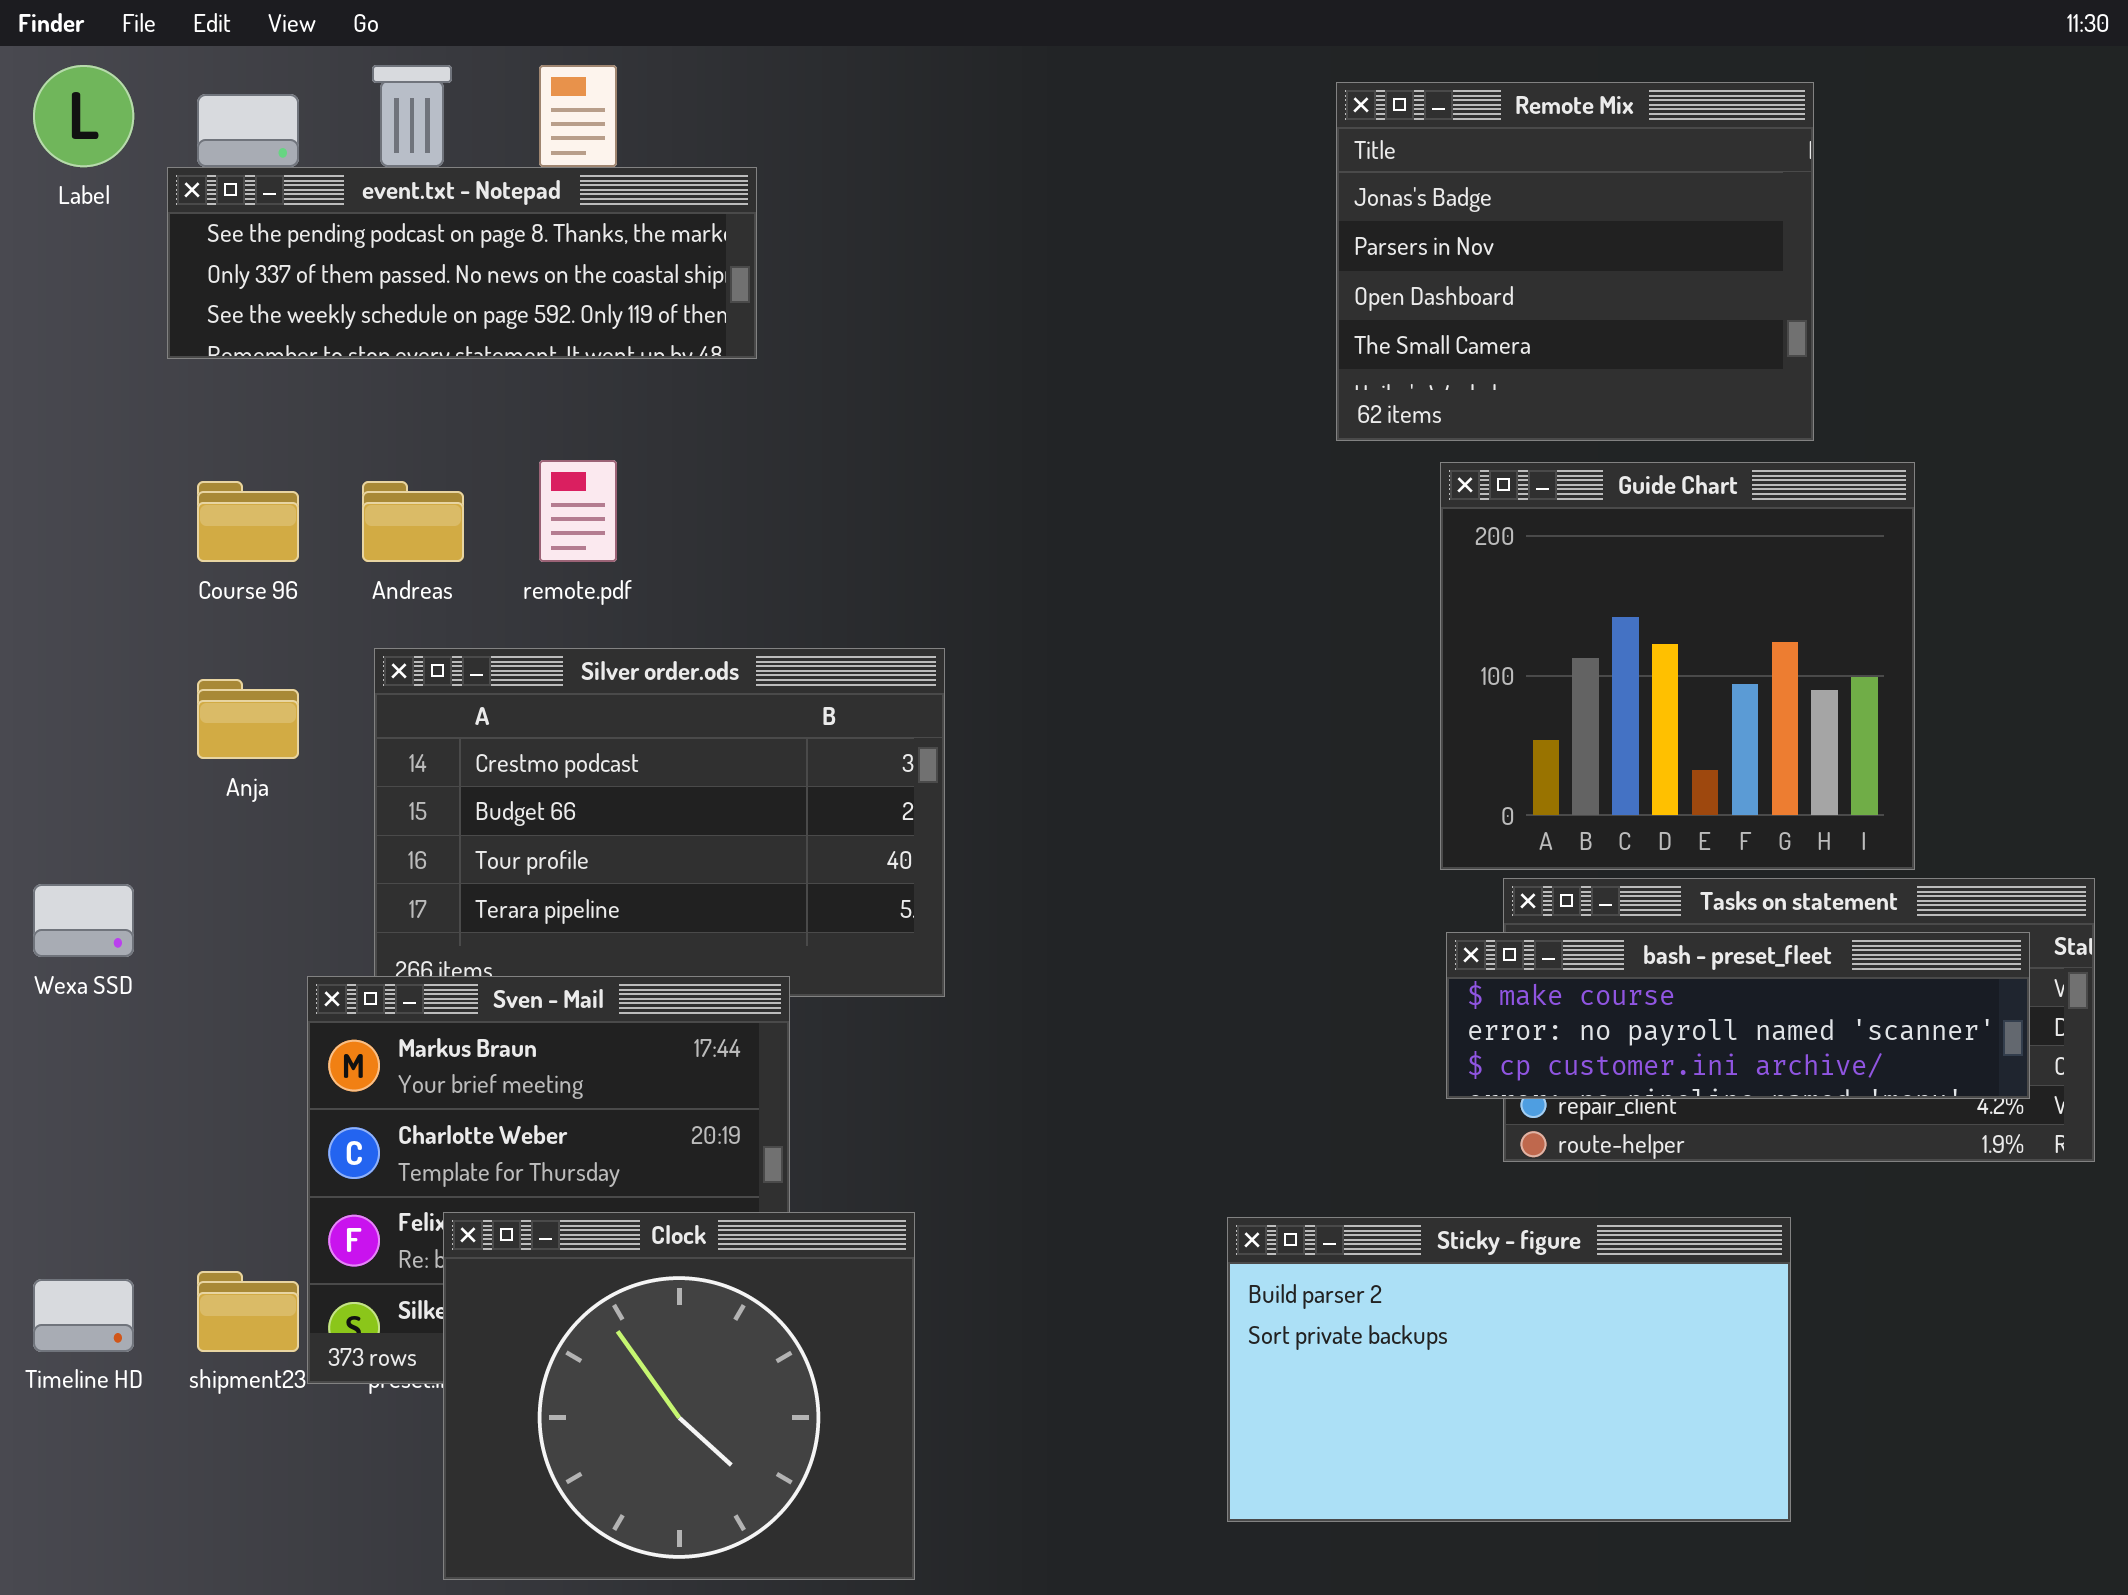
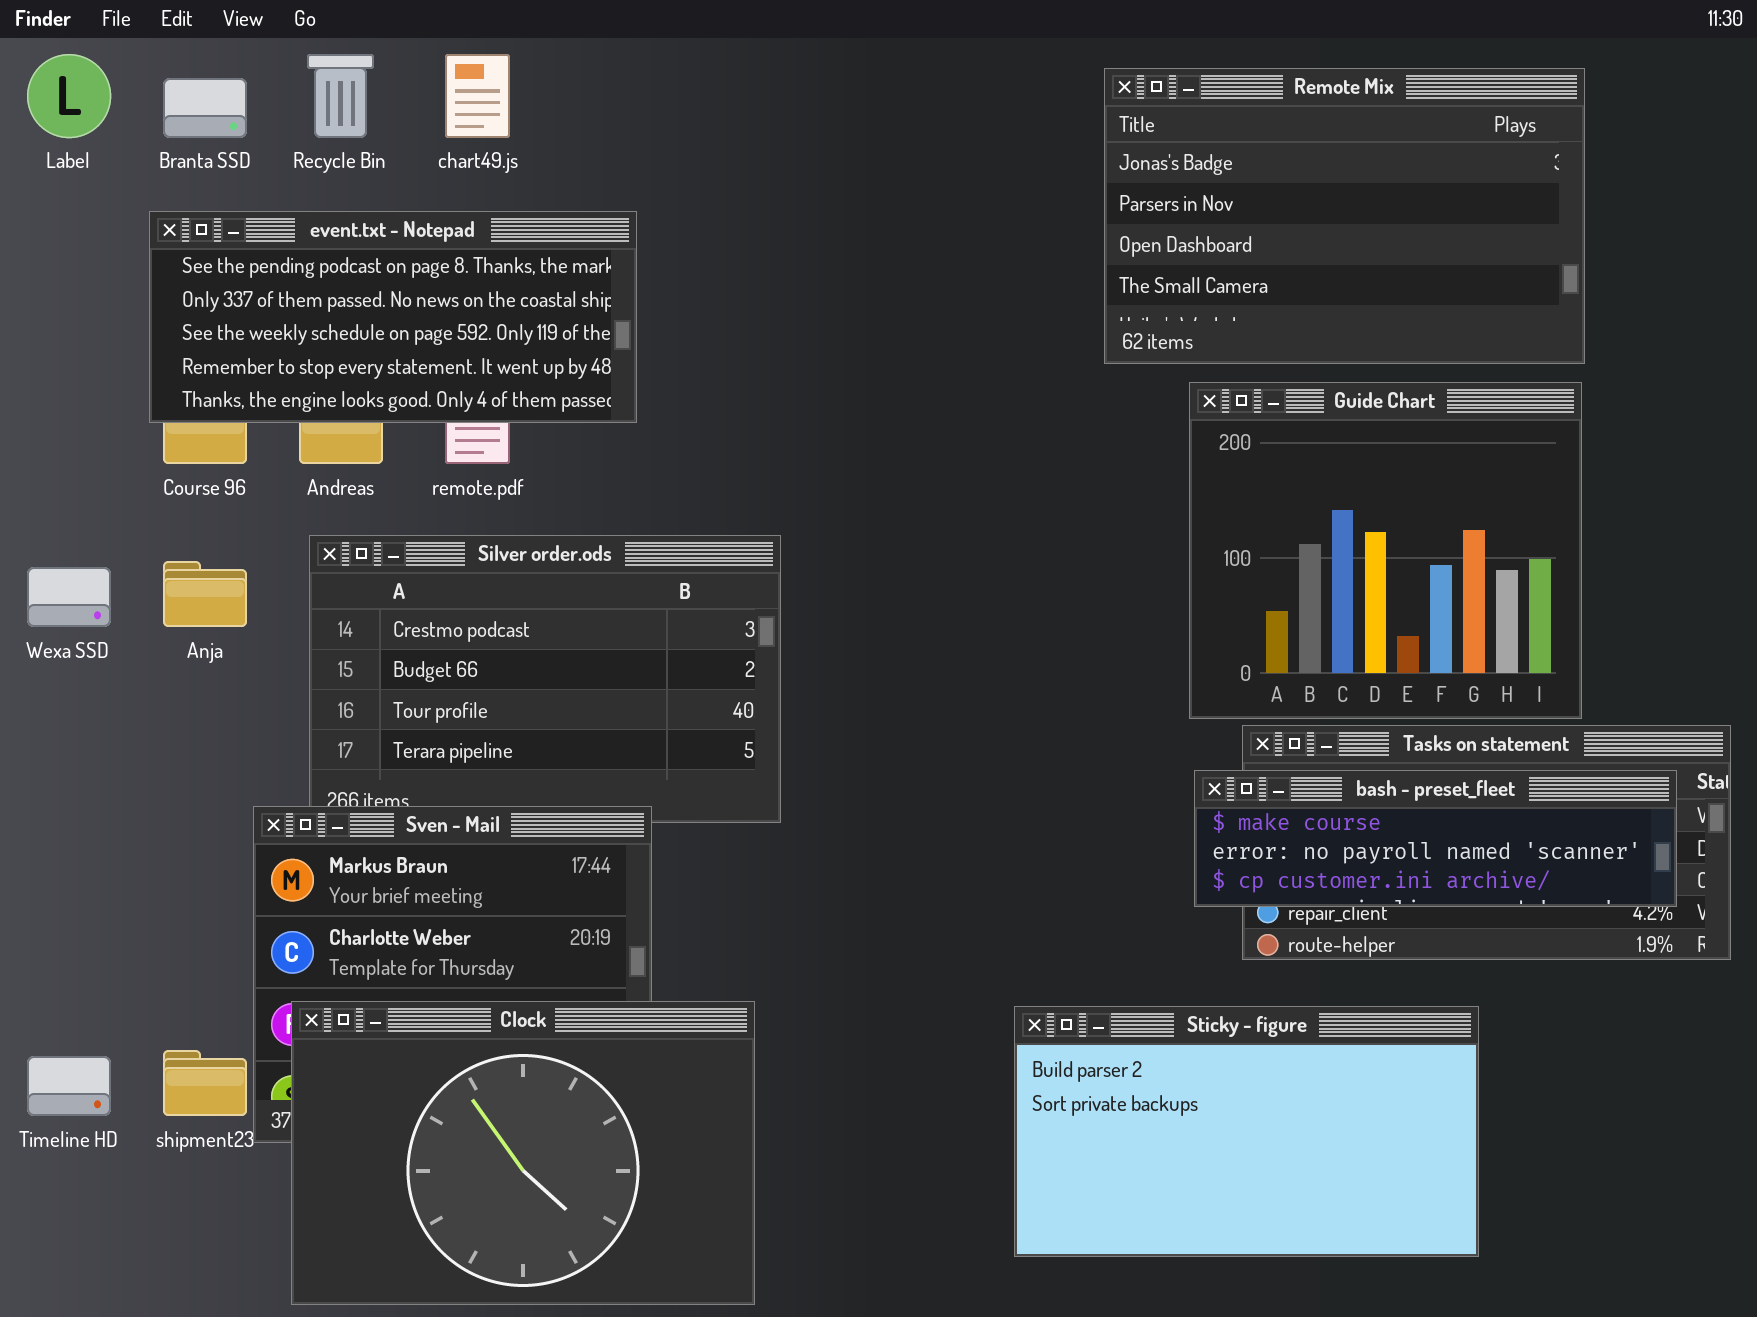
Remote Mix: [1336,82,1814,441] -> [1104,68,1585,364], resized
event.txt - Notepad: [167,167,757,359] -> [149,211,637,423], moved, resized
Wexa SSD: [33,884,134,957] -> [27,567,111,627], moved
Clock: [443,1212,915,1580] -> [291,1001,755,1305], resized

